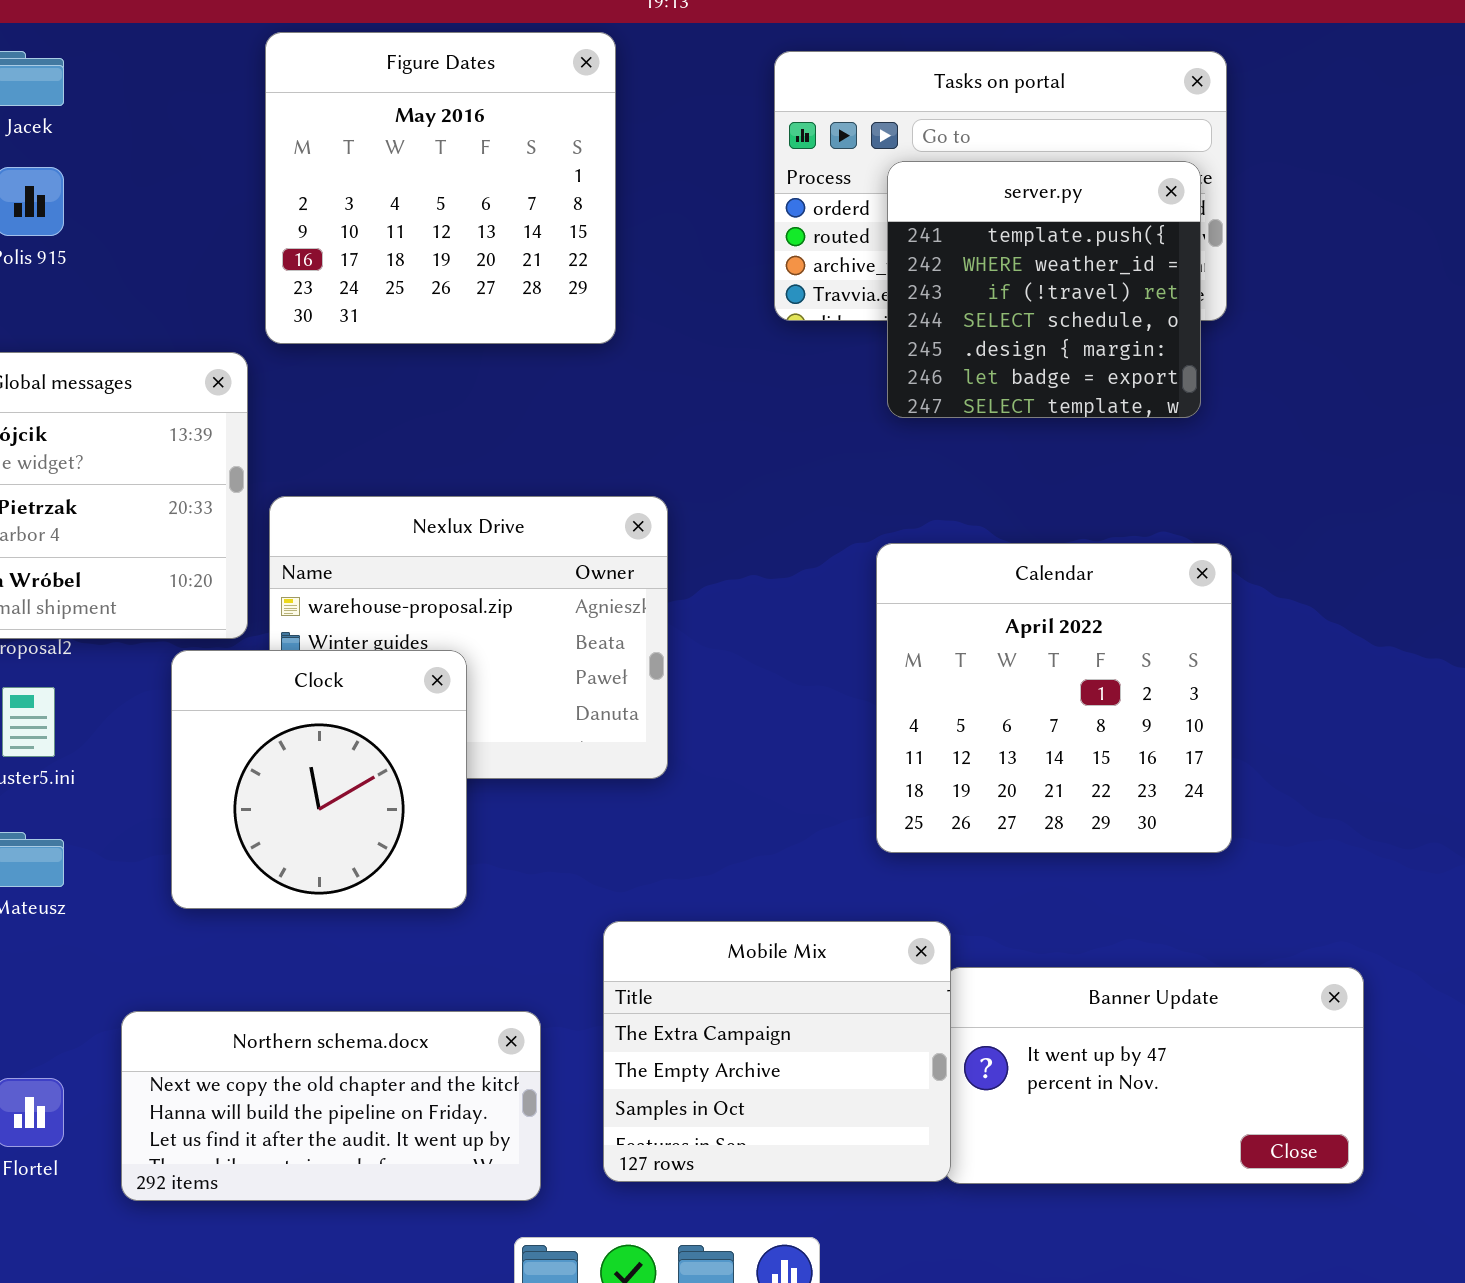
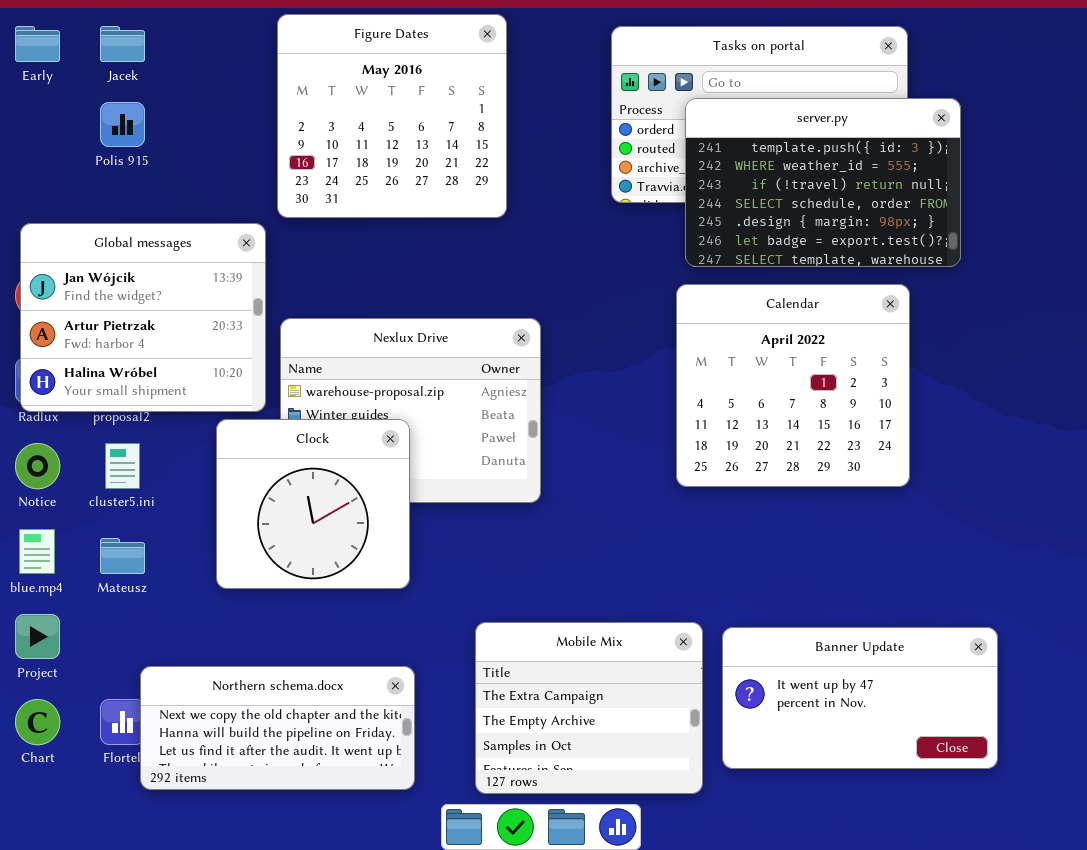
server.py: [887,161,1201,418] -> [685,98,961,267], resized
Calendar: [876,543,1232,853] -> [676,284,910,487], moved
Mobile Mix: [603,921,951,1182] -> [475,622,703,794], moved
Northern schema.docx: [121,1011,541,1201] -> [140,666,415,790], moved

